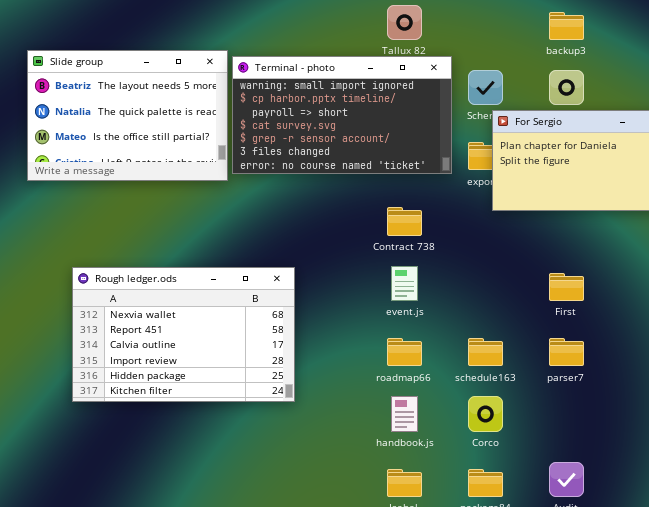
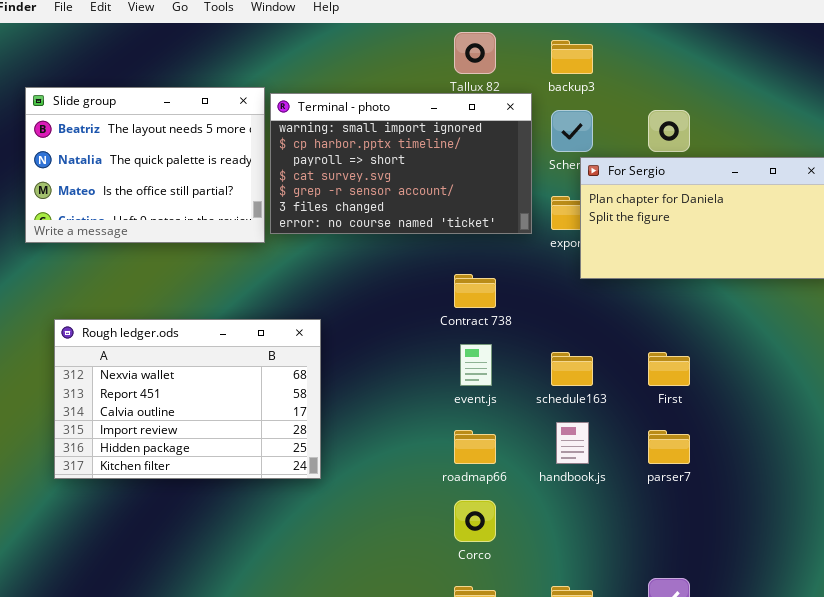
backup3: [549,12,584,40] -> [551,40,593,74], moved
Rough ledger.ods: [72,267,295,402] -> [54,319,321,479], moved
schedule163: [468,338,503,366] -> [551,352,593,386], moved
handbook.js: [391,396,418,432] -> [556,422,589,464], moved
Corco: [468,396,503,432] -> [454,500,496,542], moved

